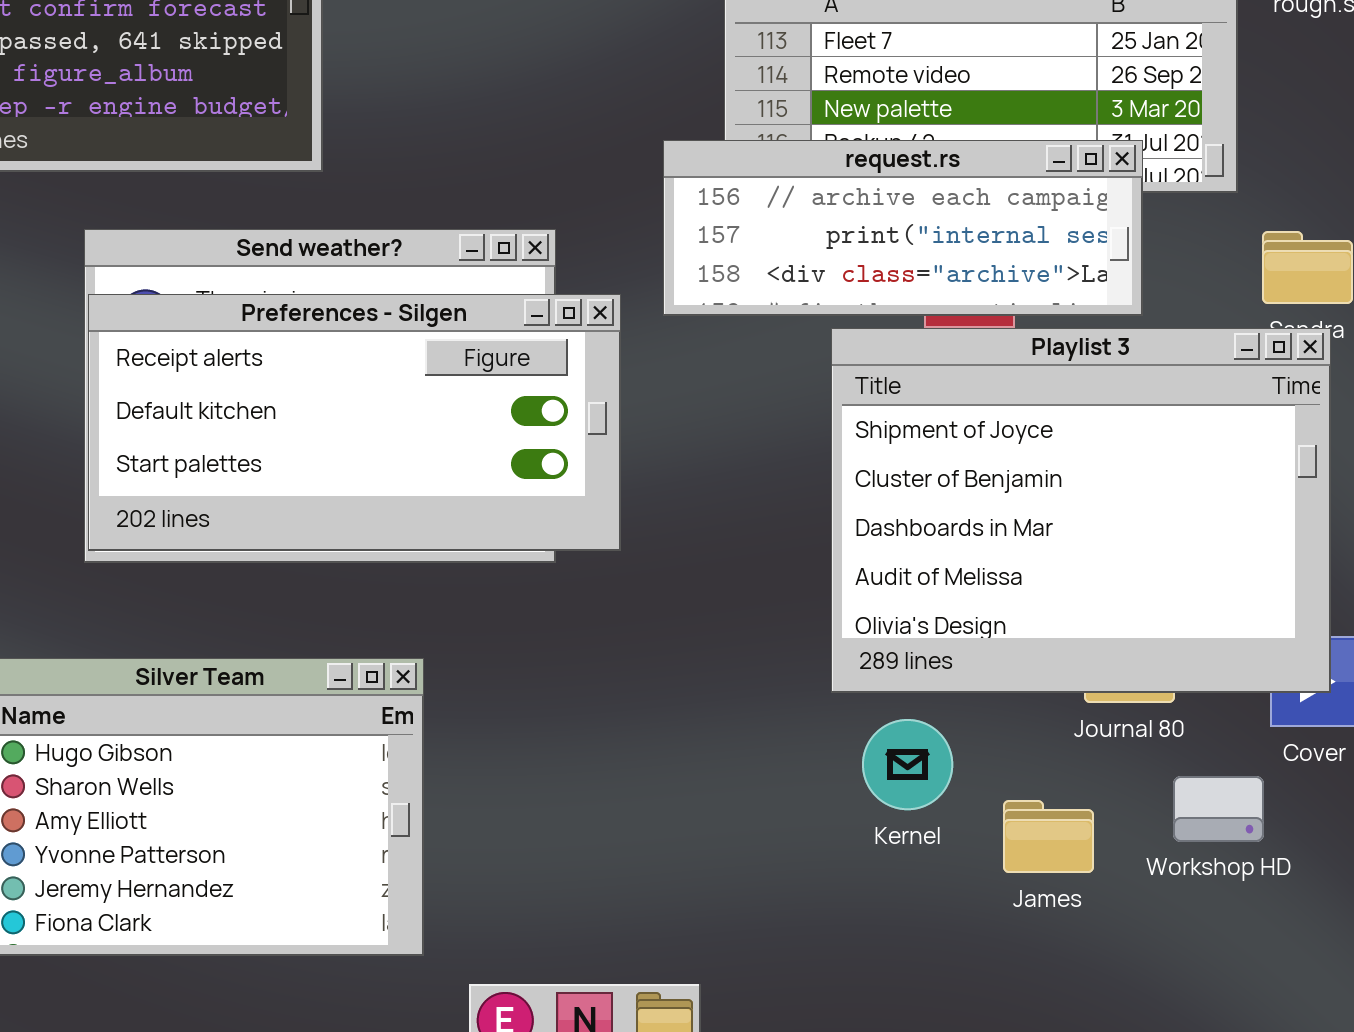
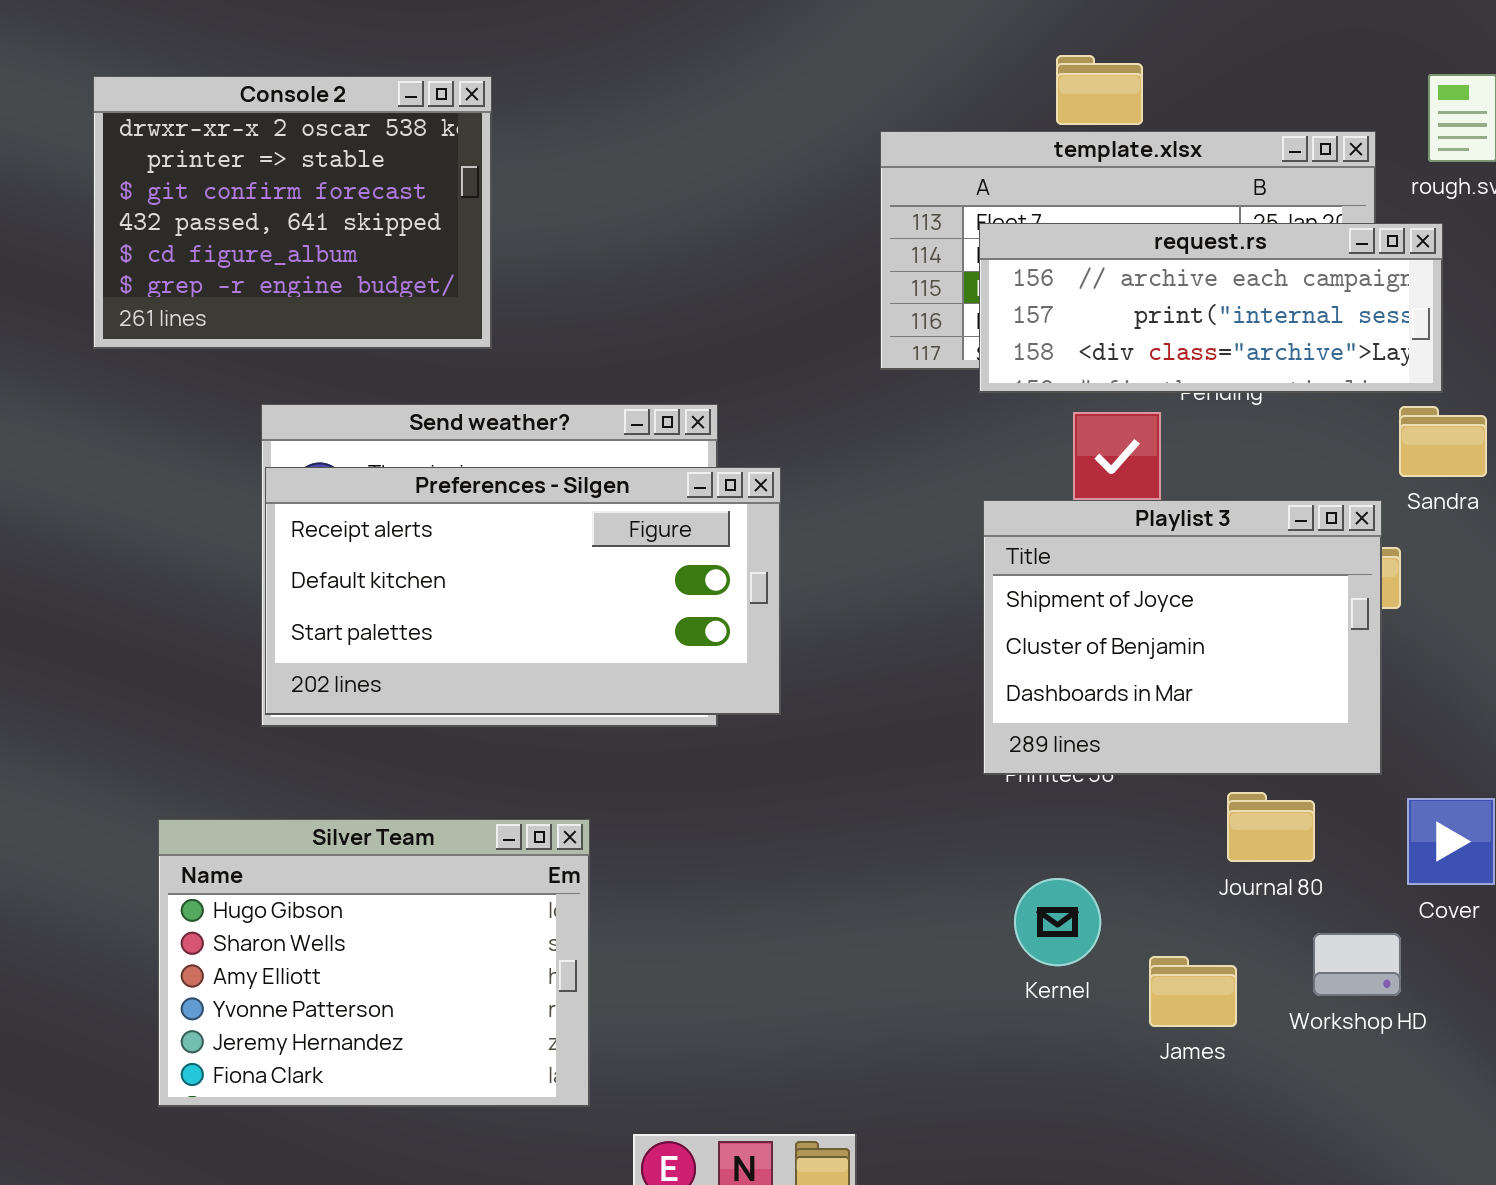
request.rs: [663,140,1143,316] -> [979,223,1443,393], moved
Playlist 3: [831,328,1331,693] -> [983,500,1382,775], resized

